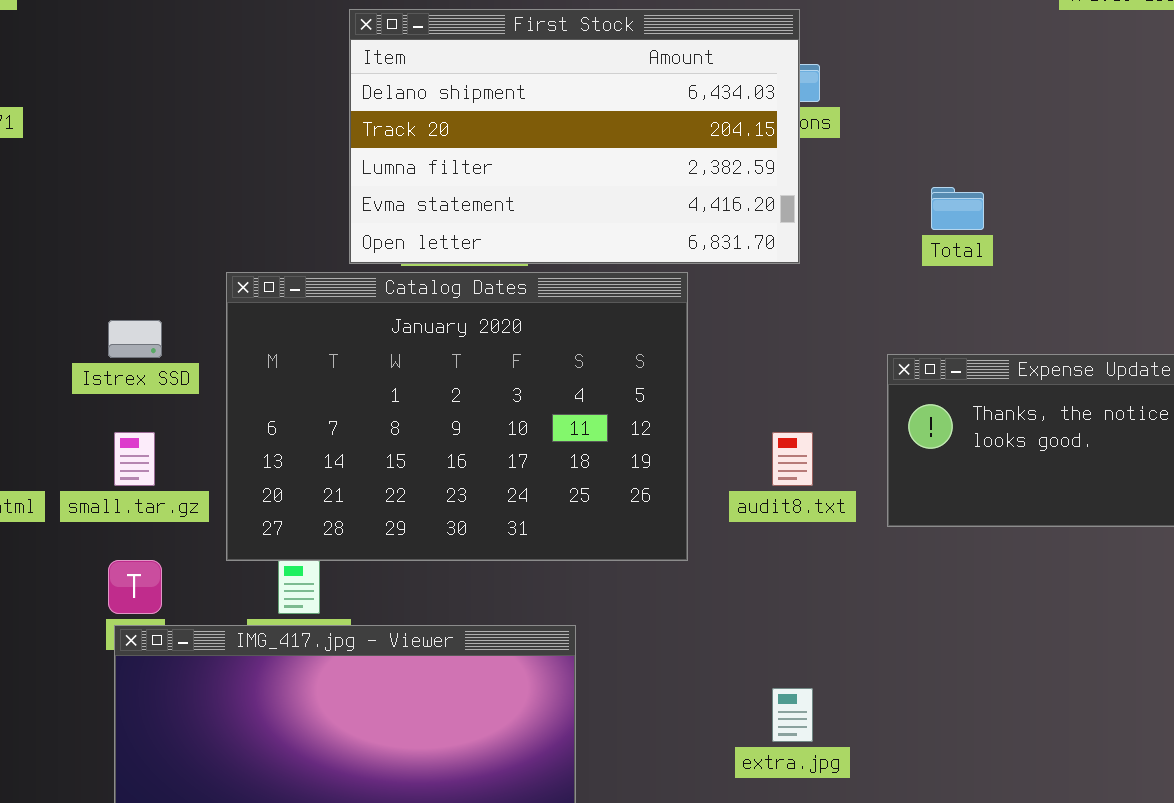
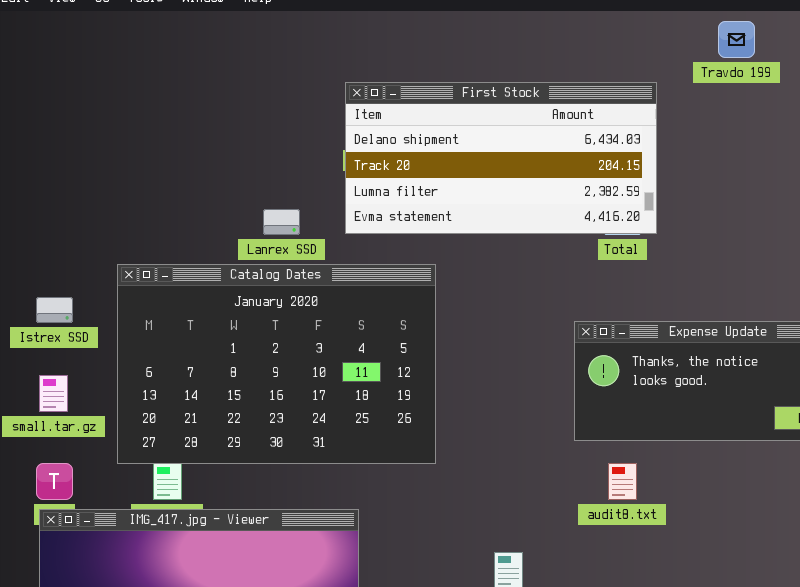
First Stock: [349,9,800,264] -> [345,82,657,234], moved, resized
audit8.txt: [772,432,813,486] -> [608,463,637,500], moved

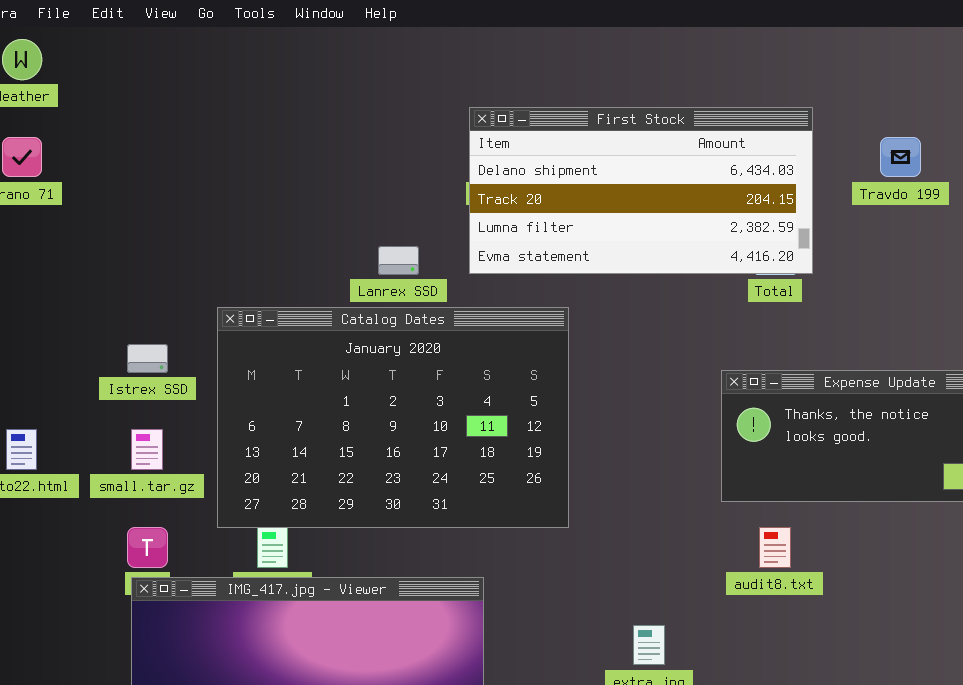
Travdo 199: [718,21,755,58] -> [880,137,921,177], moved

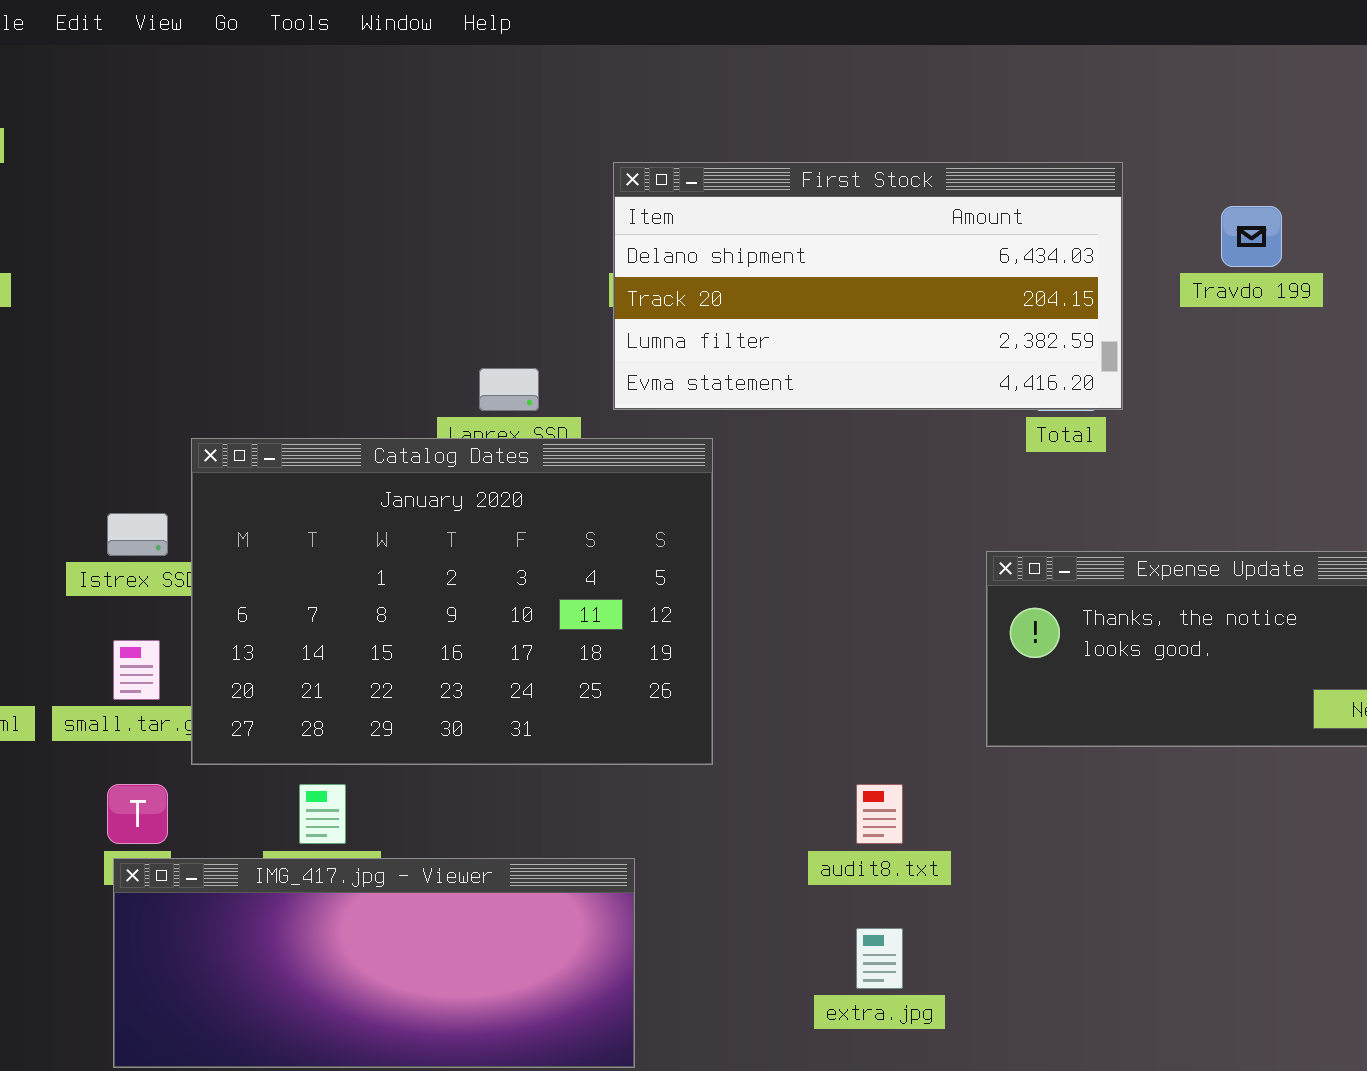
Catalog Dates: [217,307,569,528] -> [191,438,713,765], moved
audit8.txt: [759,527,791,568] -> [856,784,903,844], moved

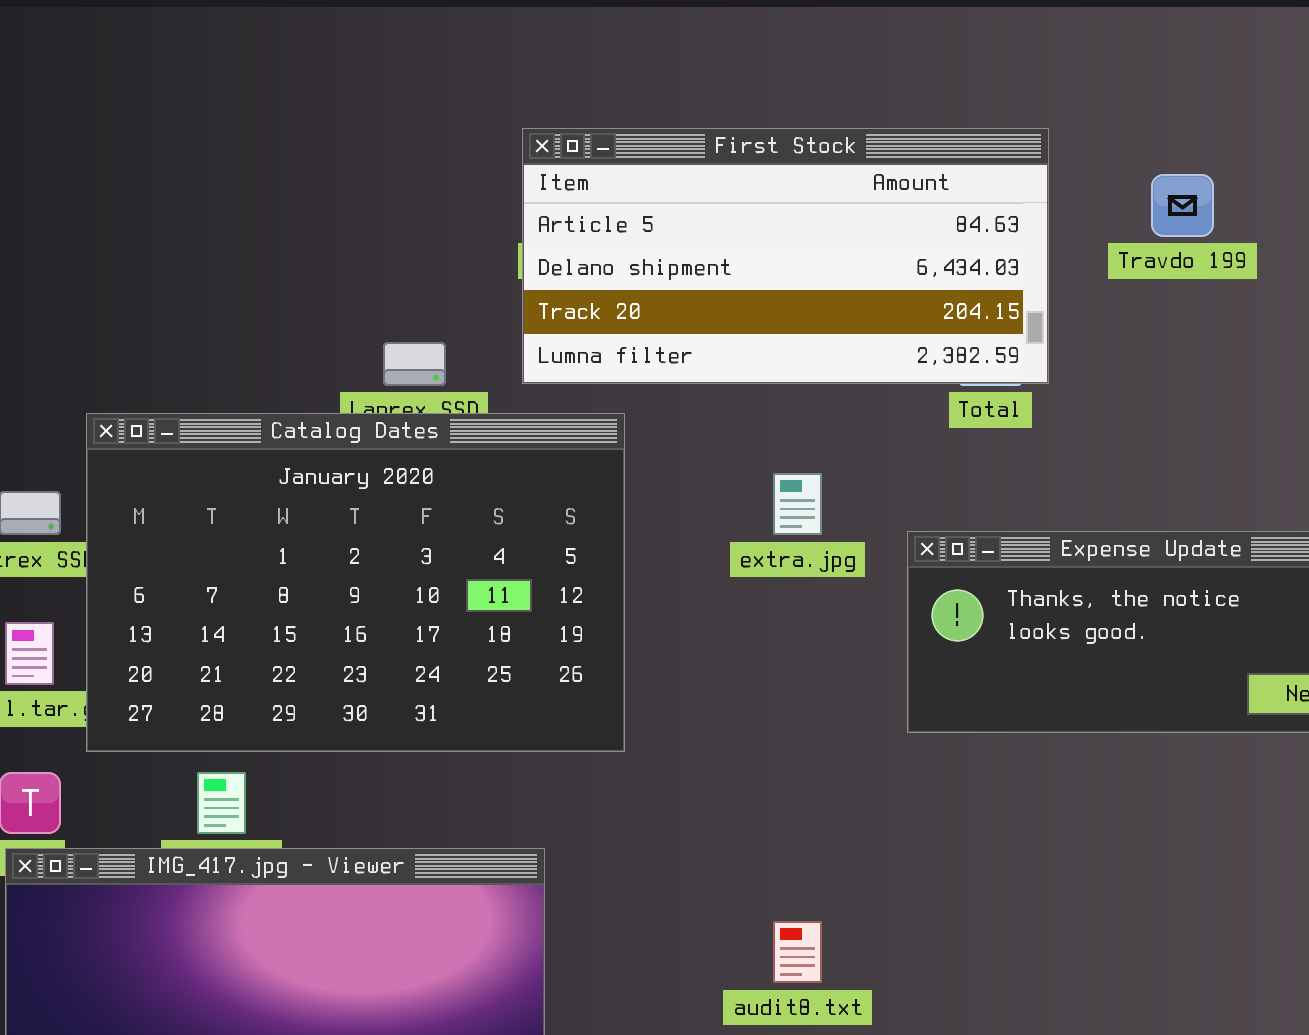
First Stock: [613,162,1123,410] -> [522,128,1049,384], scrolled up 1 row
audit8.txt: [856,784,903,844] -> [773,921,822,983], moved
extra.jpg: [856,928,903,989] -> [773,473,822,535], moved

